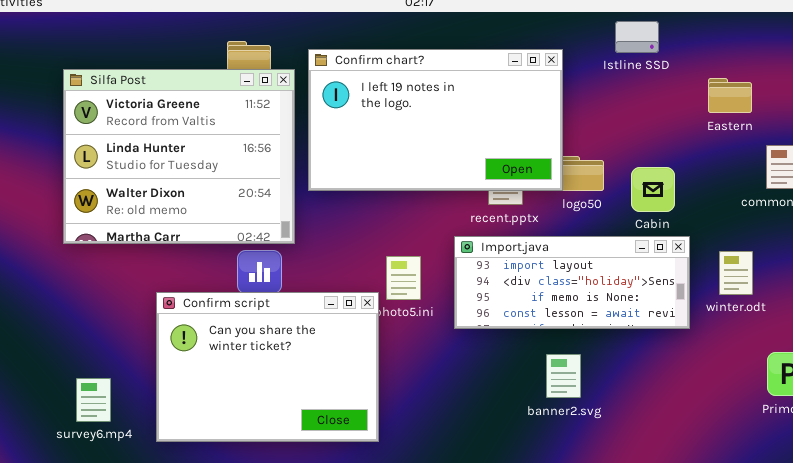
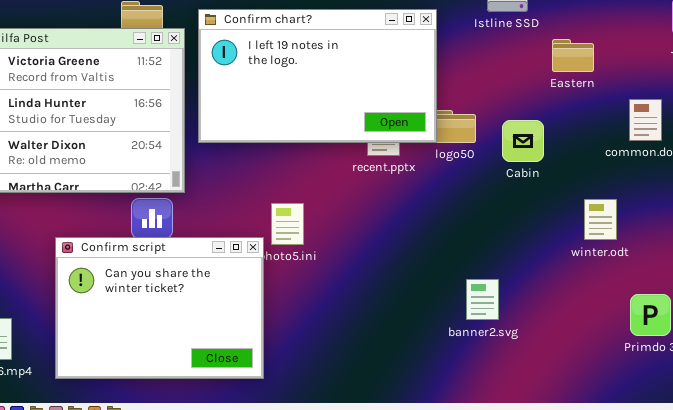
Eastern: [708,78,752,113] -> [552,39,594,72], moved
Import.java: [454,236,690,329] -> none, closed
banner2.svg: [546,354,581,398] -> [466,279,499,320], moved

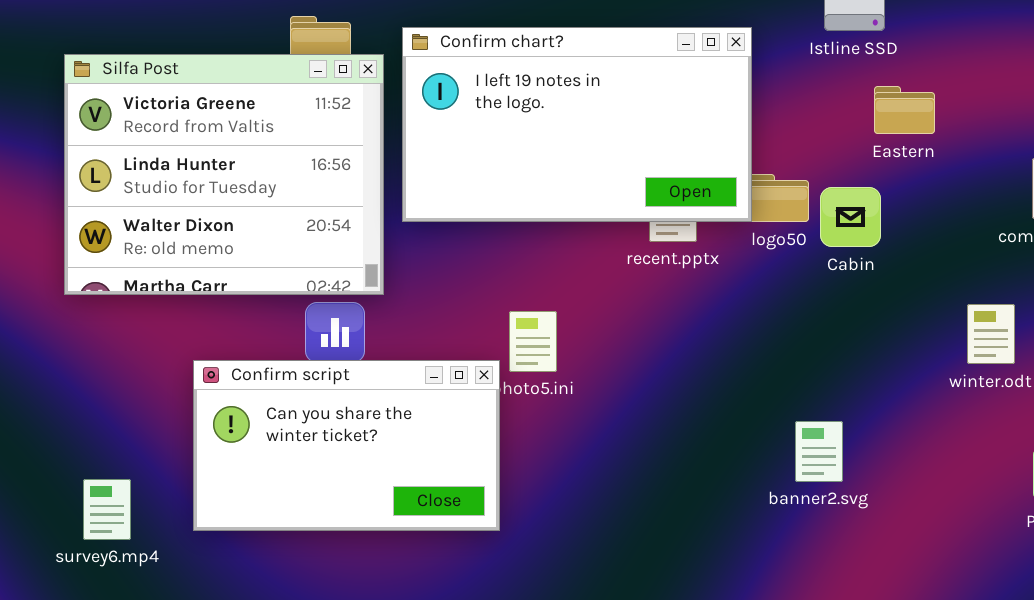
Eastern: [552,39,594,72] -> [874,86,935,134], moved
Cabin: [502,120,544,162] -> [820,187,881,247], moved
Confirm script: [55,237,264,379] -> [193,360,500,531], resized

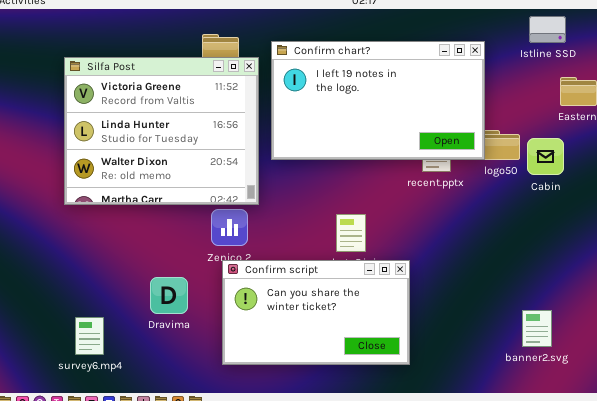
Confirm script: [193,360,500,531] -> [222,260,410,365], moved
banner2.svg: [795,421,843,482] -> [522,310,552,347], moved

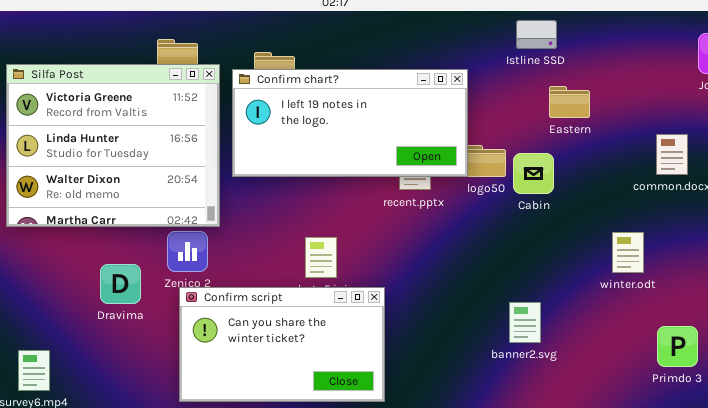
Confirm chart?: [271,41,485,160] -> [232,69,468,177], resized
Dravima: [150,277,188,314] -> [100,264,141,304], moved
banner2.svg: [522,310,552,347] -> [509,302,541,343], moved

